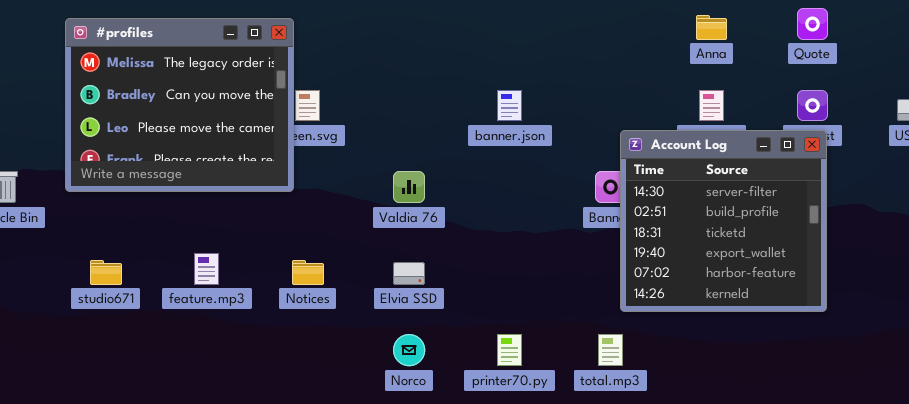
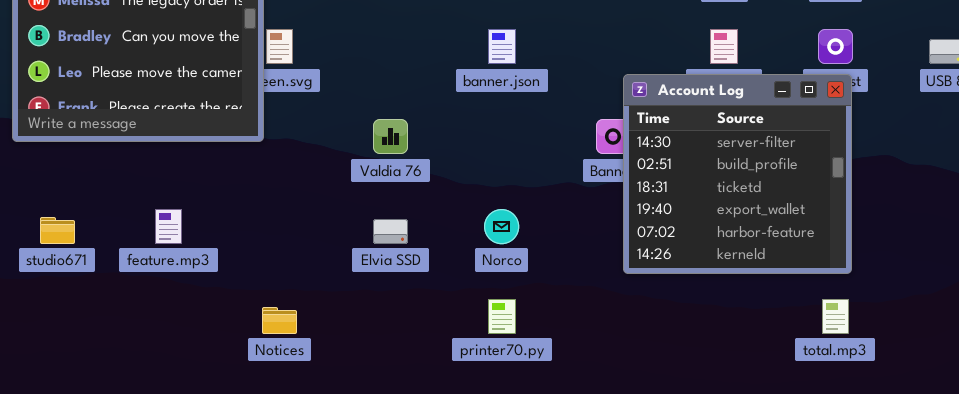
Notices: [292,260,324,285] -> [262,307,297,334], moved
Norco: [393,334,425,366] -> [484,209,519,244], moved
total.mp3: [598,334,623,366] -> [822,299,849,334], moved

